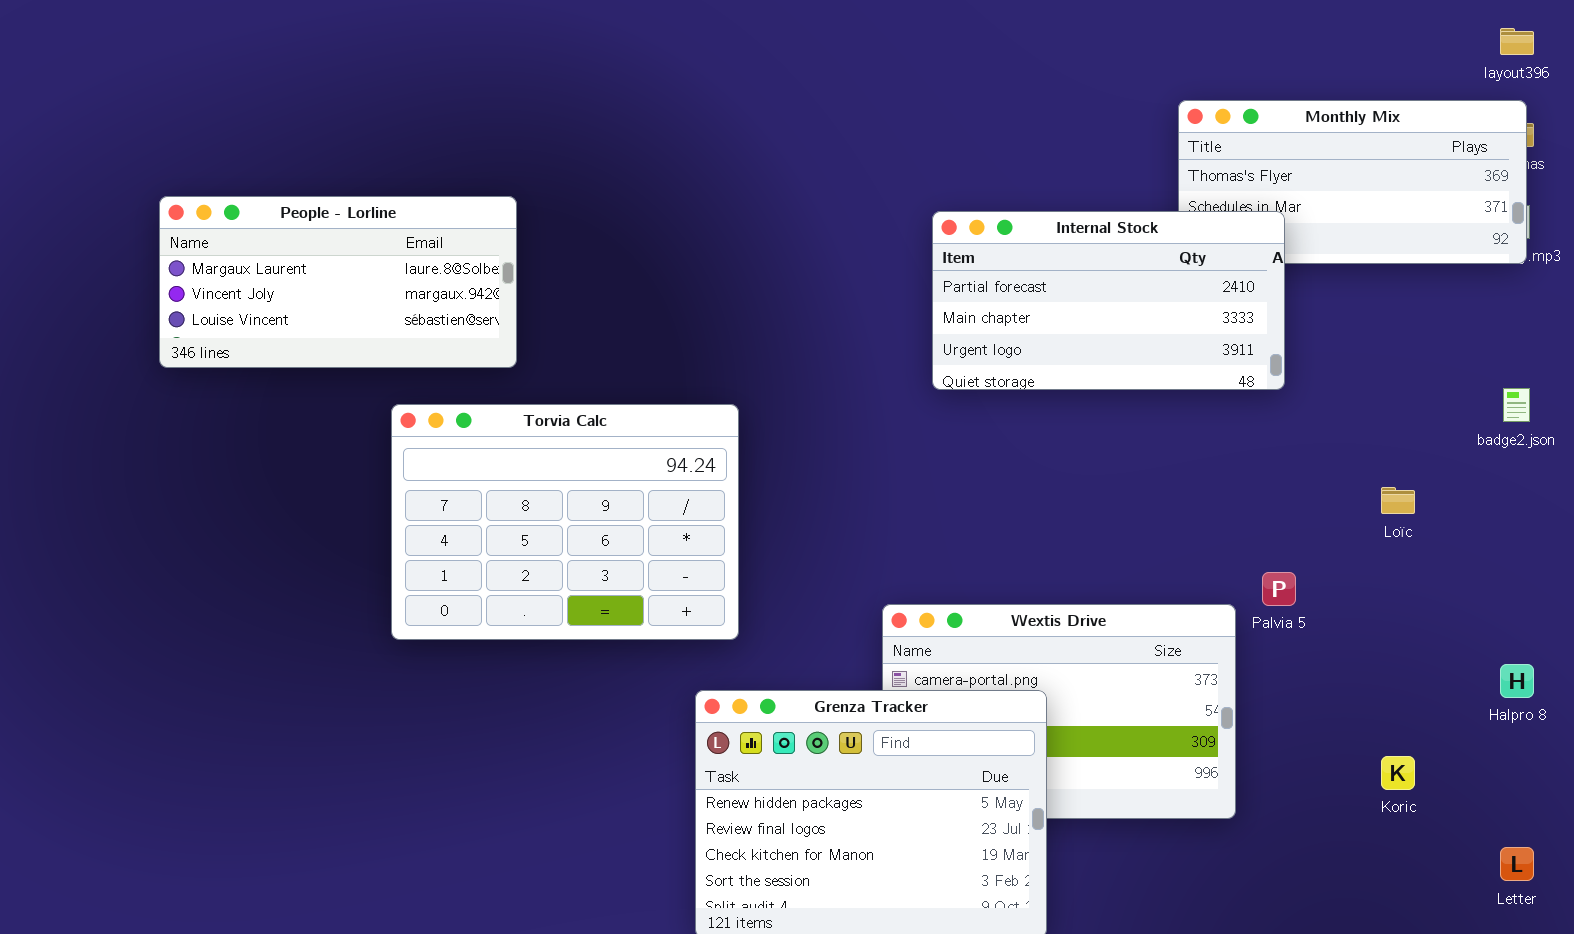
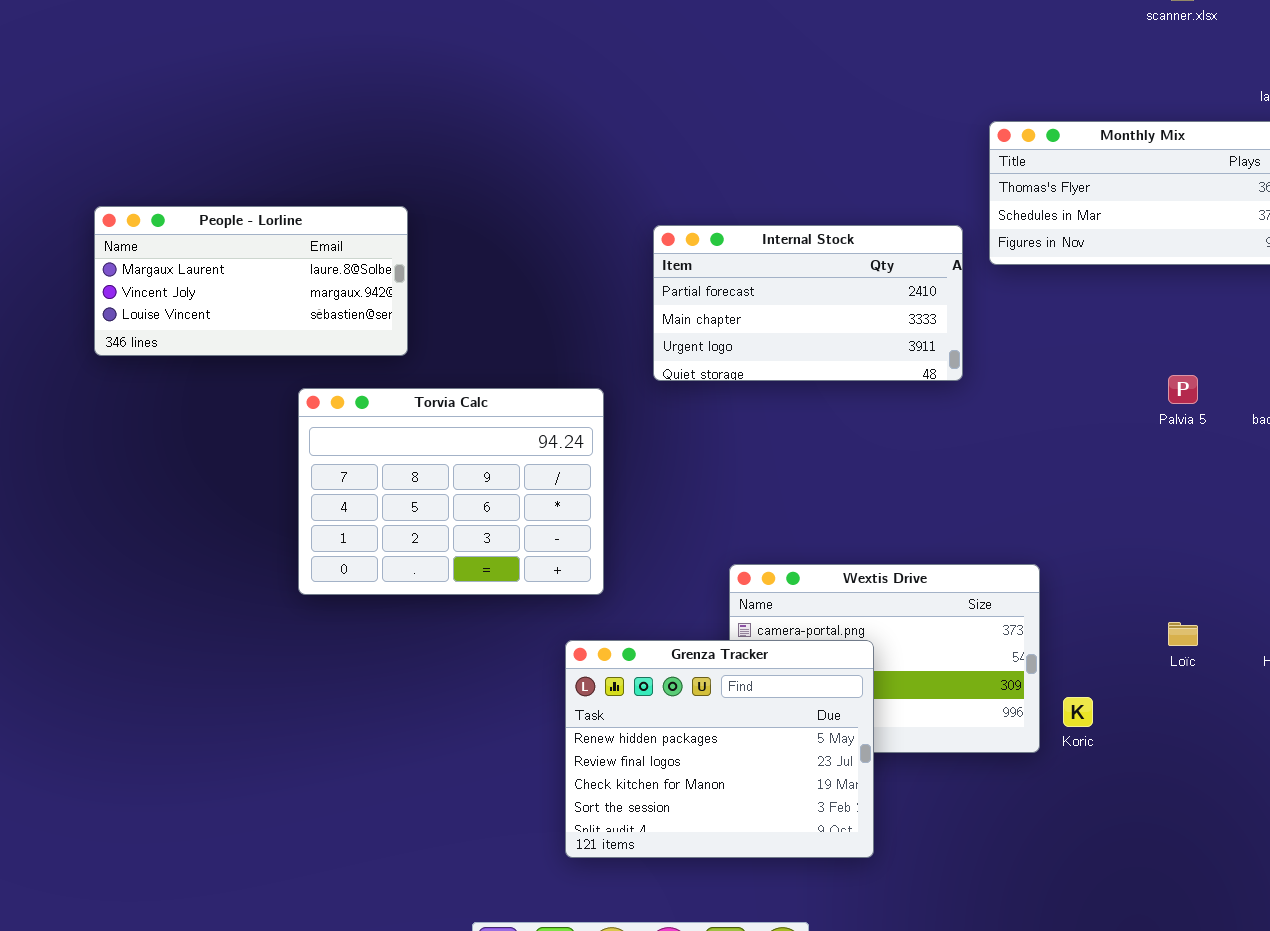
Internal Stock: [932,211,1285,390] -> [653,225,963,381], moved
Loïc: [1381,487,1415,514] -> [1168,622,1198,646], moved
Palvia 5: [1262,572,1296,606] -> [1168,375,1198,404], moved
Koric: [1381,756,1415,790] -> [1063,697,1093,727], moved

